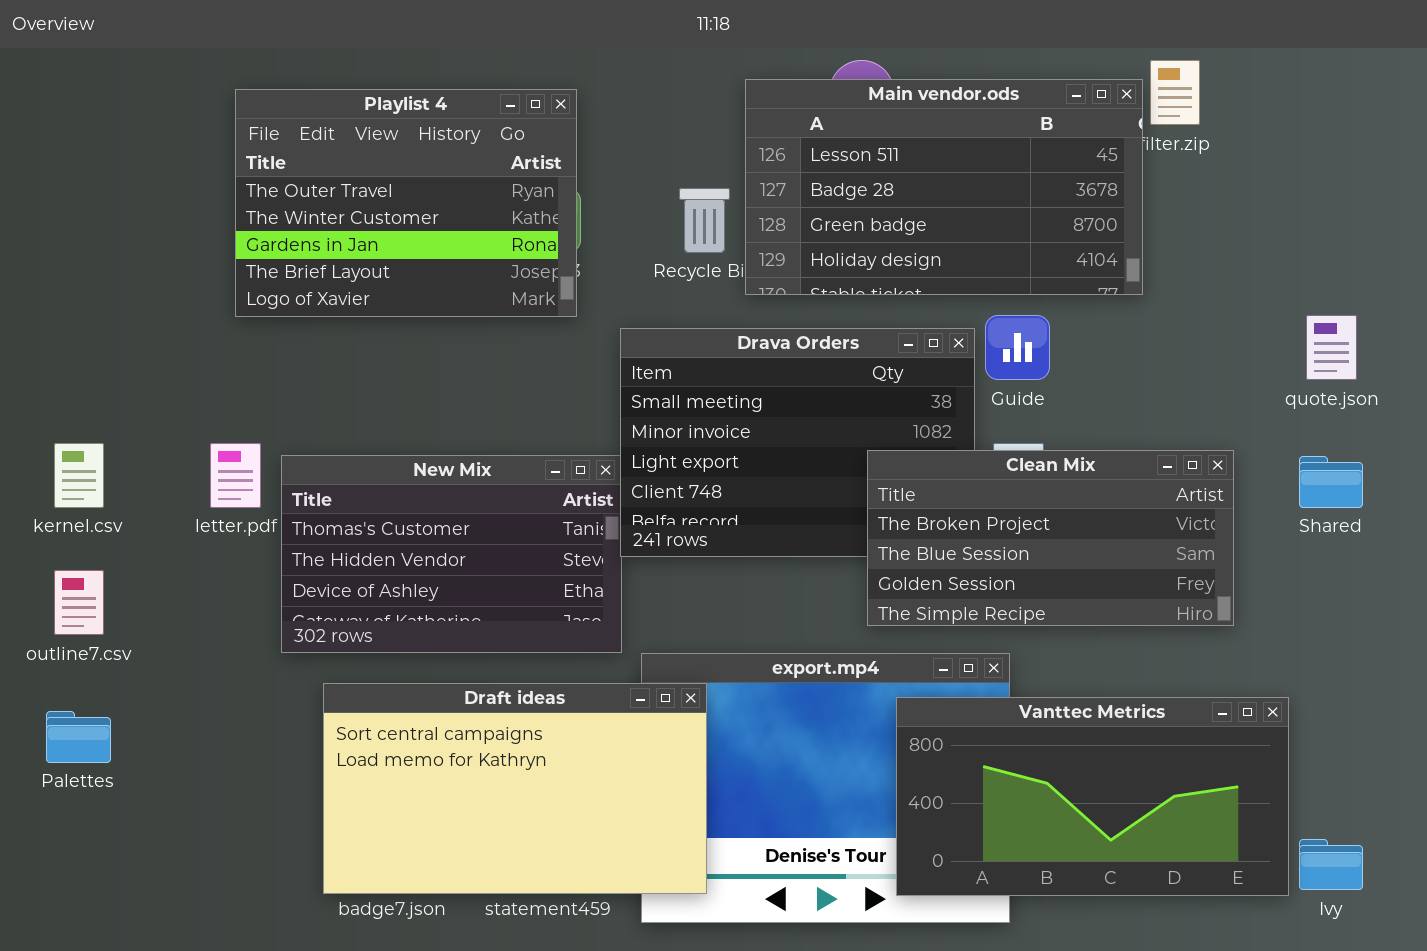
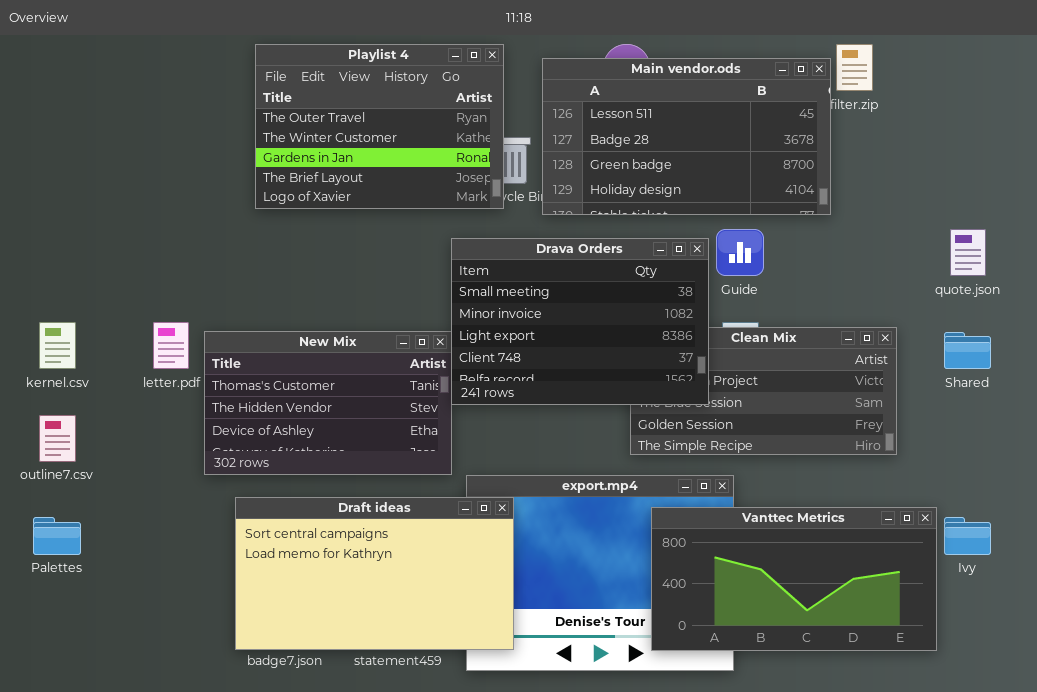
Playlist 4: [235,89,577,317] -> [255,44,504,209], moved
Drava Orders: [620,328,975,557] -> [451,238,709,405], raised
Ivy: [1299,839,1363,890] -> [944,517,991,555], moved

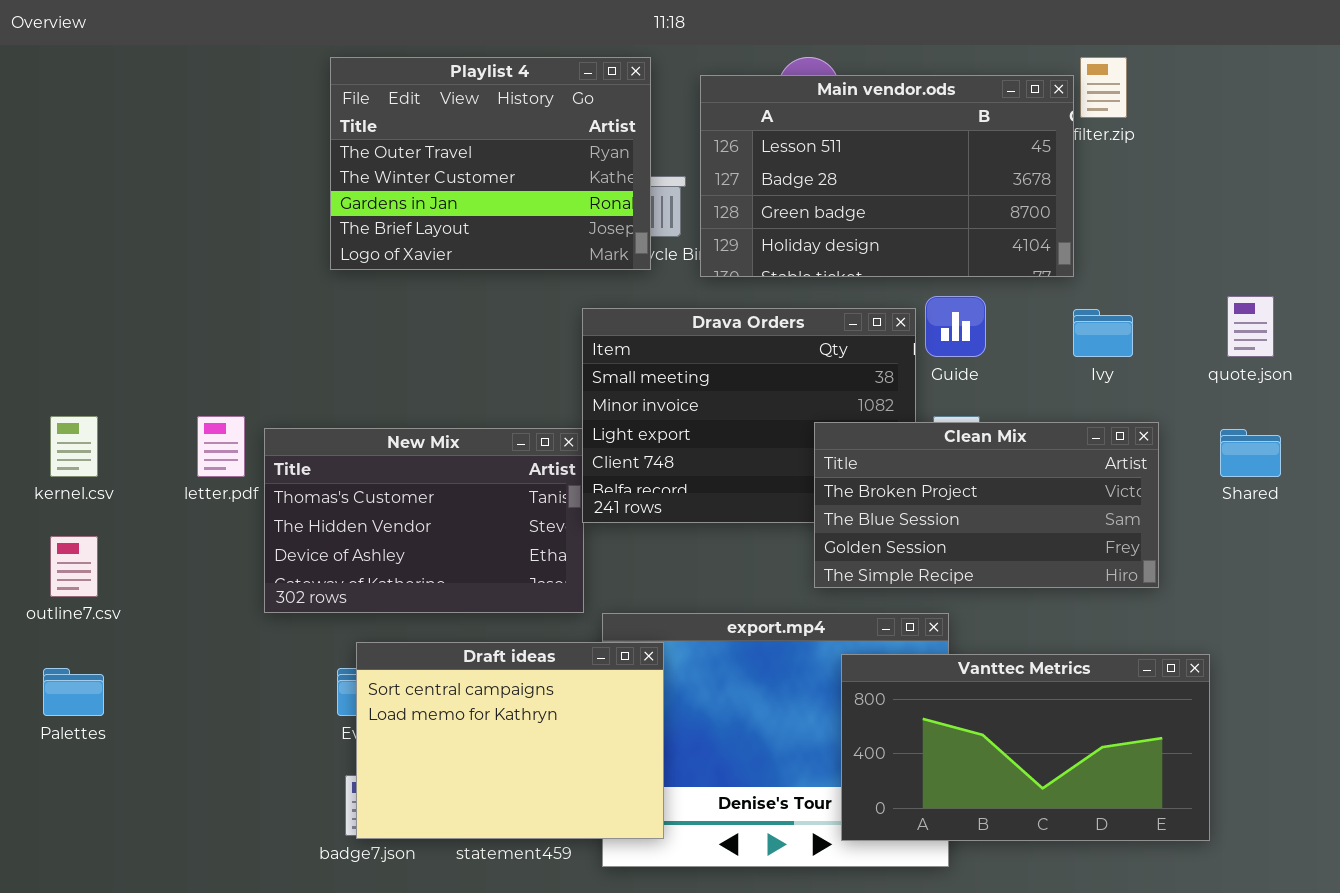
Clean Mix: [630,327,897,455] -> [814,422,1159,588], raised
Draft ideas: [235,497,514,650] -> [356,642,664,839], resized
Ivy: [944,517,991,555] -> [1073,309,1133,357], moved

